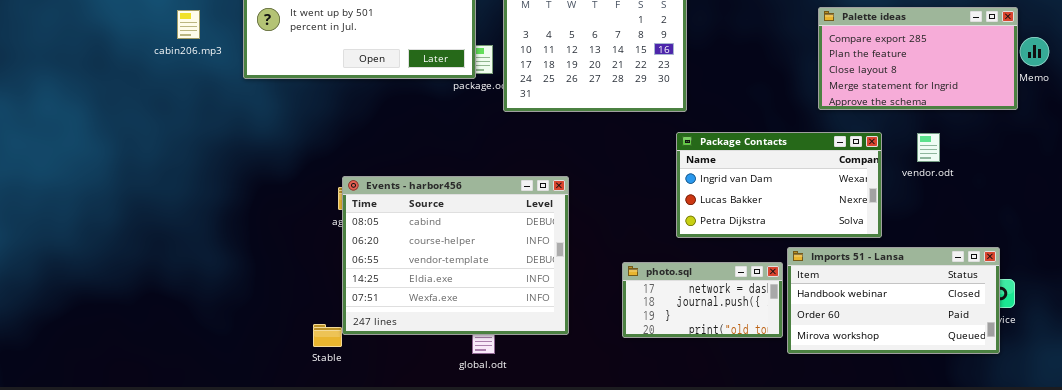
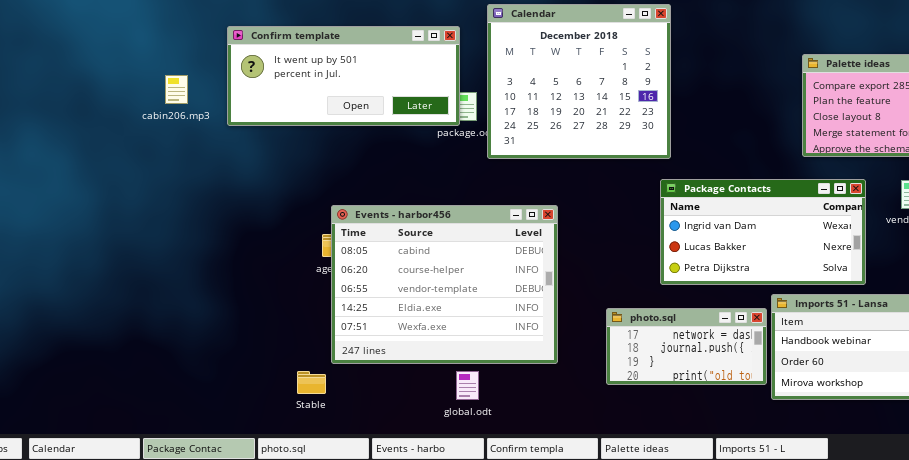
cabin206.mp3: [177,10,200,39] -> [165,75,188,104], moved
Events - harbor456: [342,176,569,335] -> [331,205,558,364], moved

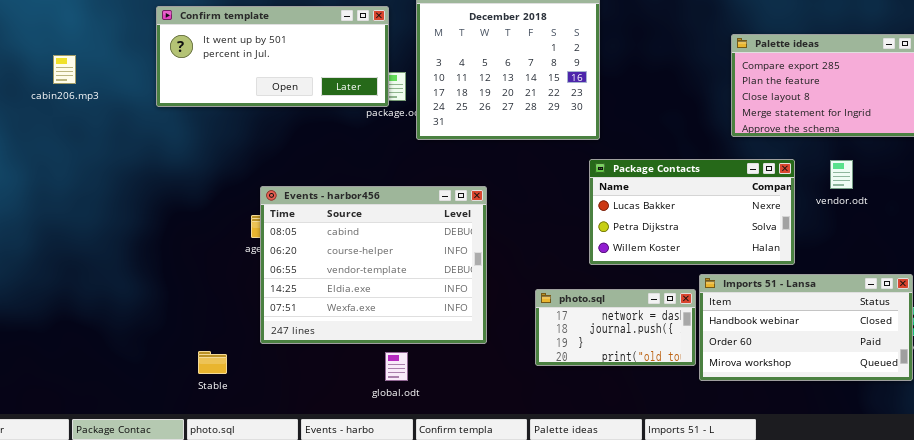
cabin206.mp3: [165,75,188,104] -> [53,55,76,84], moved
Package Contacts: [660,179,866,285] -> [589,159,795,265], scrolled down 1 row
Stable: [297,371,326,394] -> [198,351,227,374], moved

